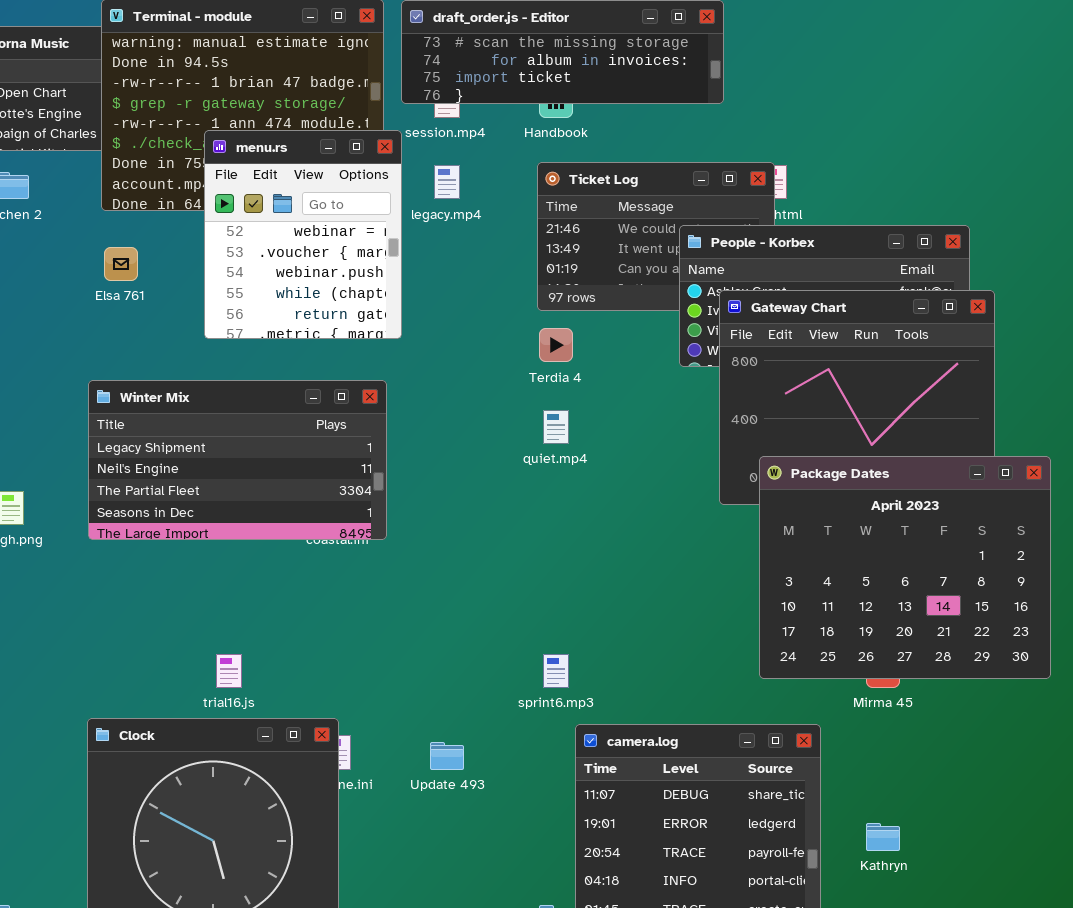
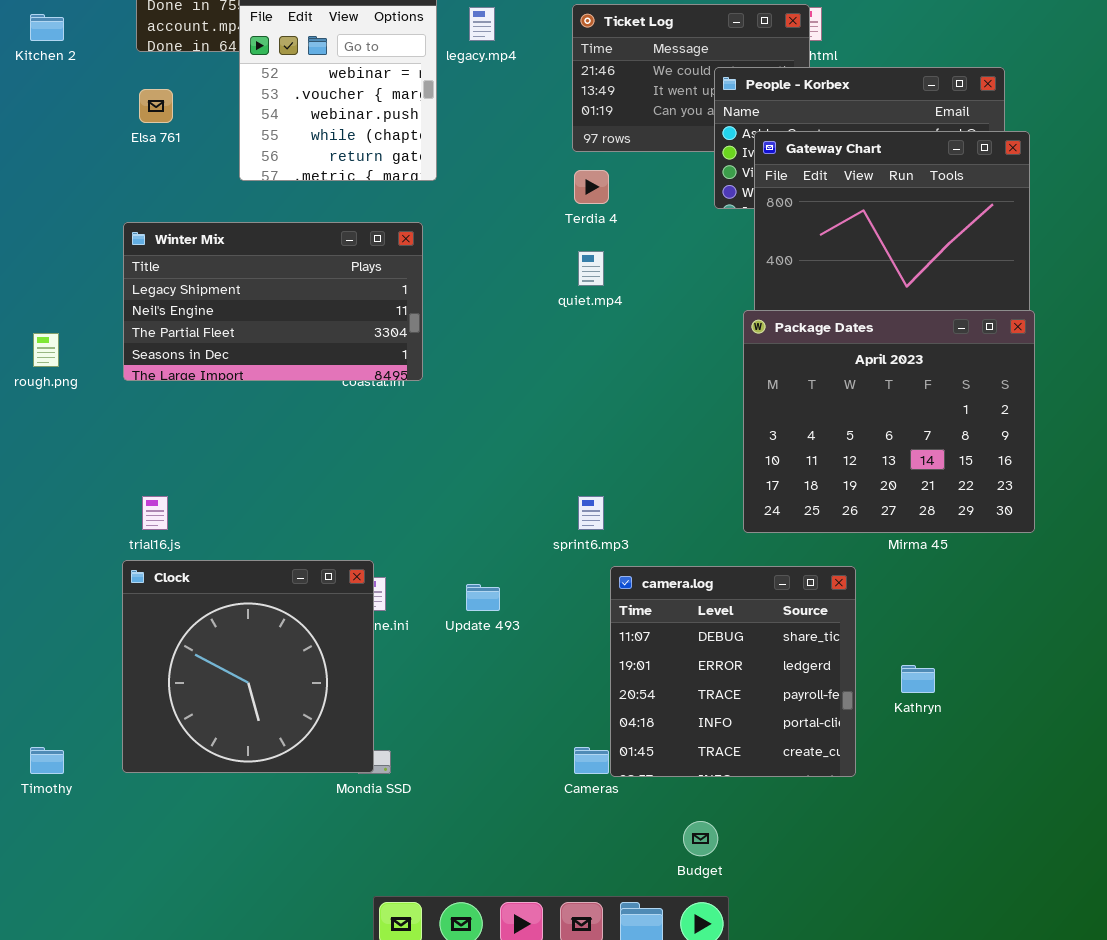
Package Dates: [759,456,1051,679] -> [743,310,1035,533], moved
trial16.js: [216,654,242,688] -> [142,496,168,530], moved

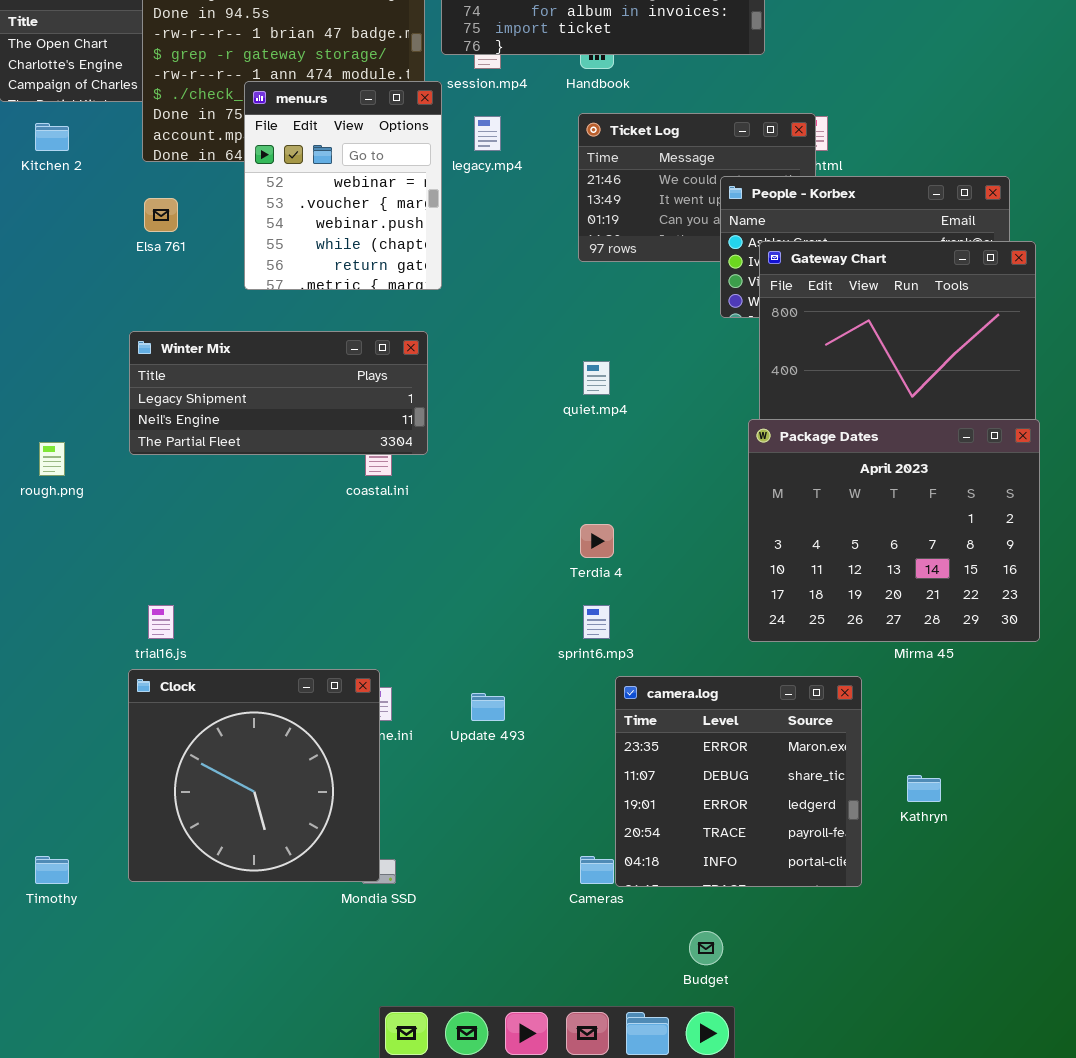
Terdia 4: [574,170,609,204] -> [580,524,614,558], moved
Winter Mix: [123,222,423,381] -> [129,331,428,455], resized
camera.log: [610,566,856,777] -> [615,676,862,887], scrolled up 1 row

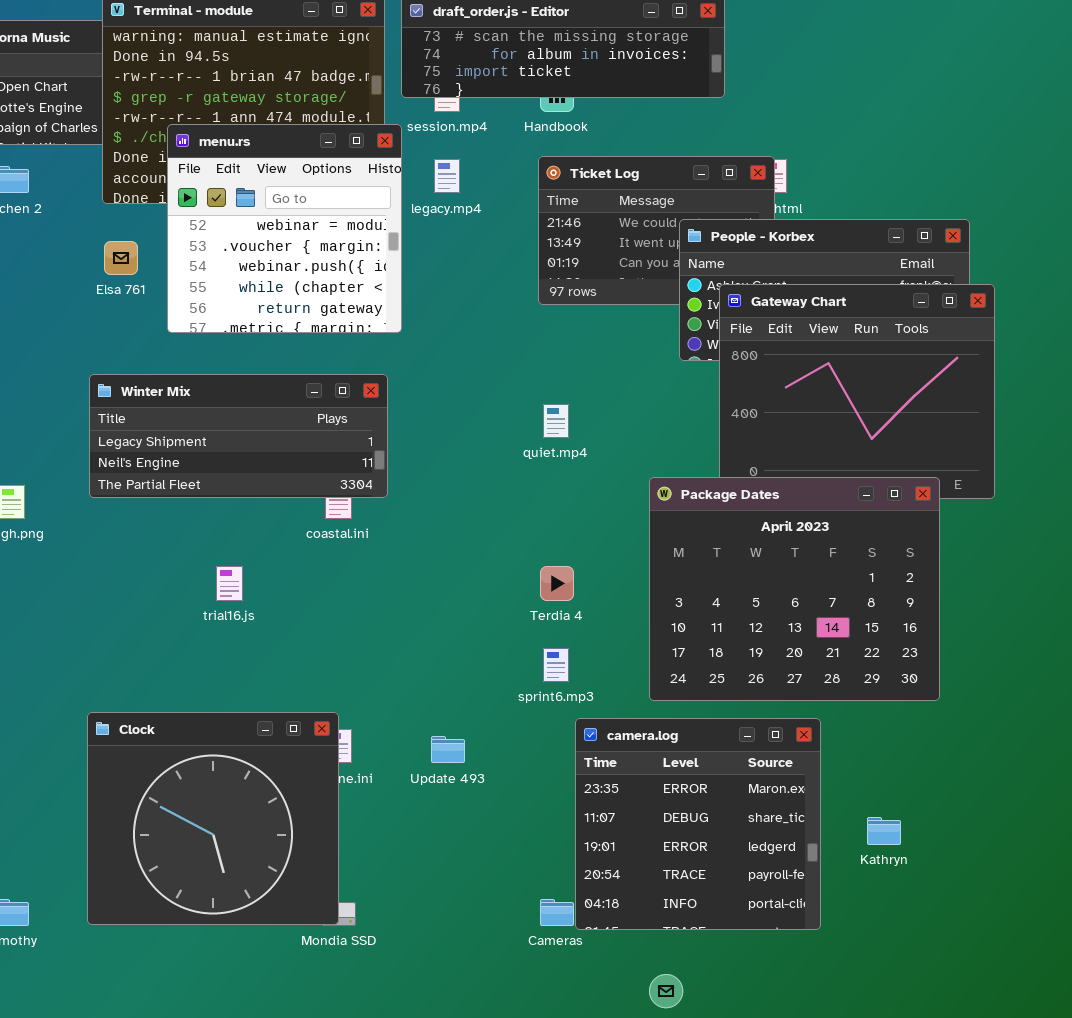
menu.rs: [244,81,442,290] -> [167,124,402,333], resized
Package Dates: [748,419,1040,642] -> [649,477,940,701], moved
trial16.js: [148,605,174,639] -> [216,566,243,601], moved

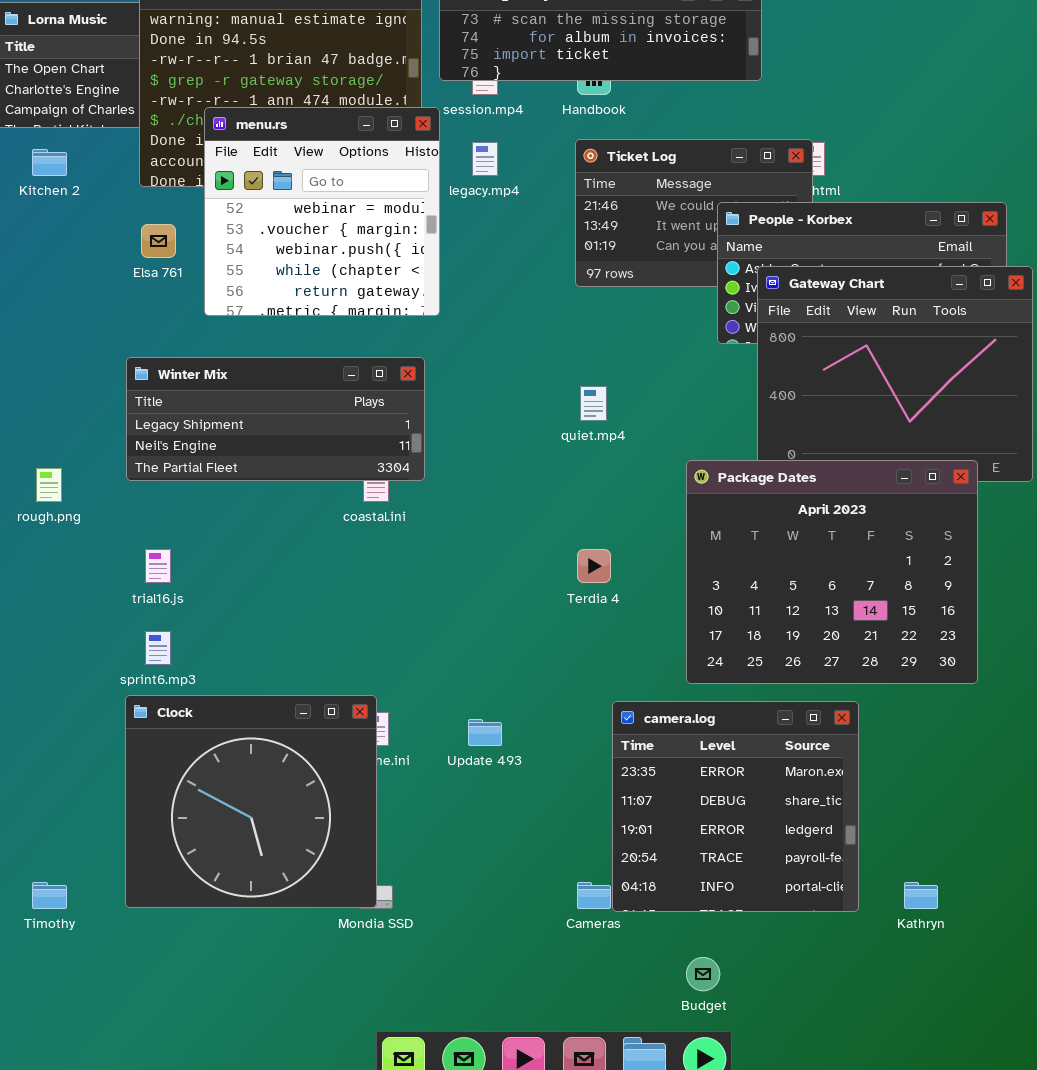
trial16.js: [216,566,243,601] -> [145,549,171,583], moved
sprint6.mp3: [543,648,569,682] -> [145,631,171,665], moved
Kathryn: [867,817,901,845] -> [904,882,938,909], moved

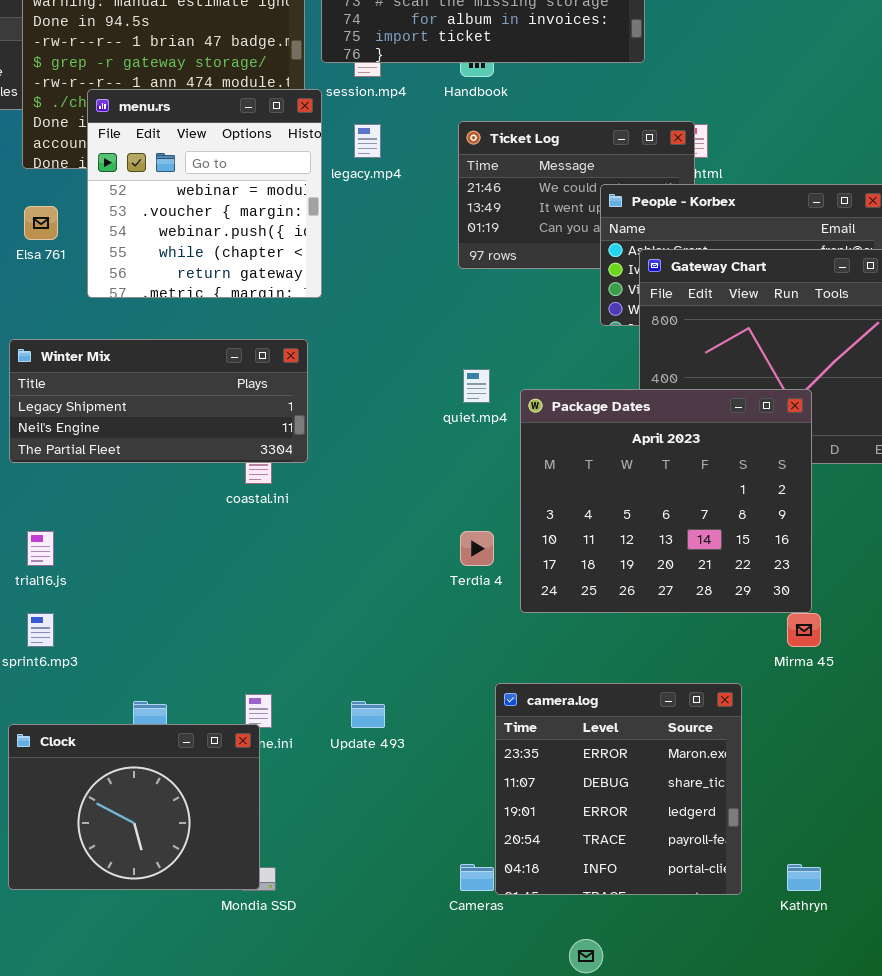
Package Dates: [686,460,978,684] -> [520,389,812,613], moved
Clock: [125,695,377,908] -> [8,724,260,890], resized

